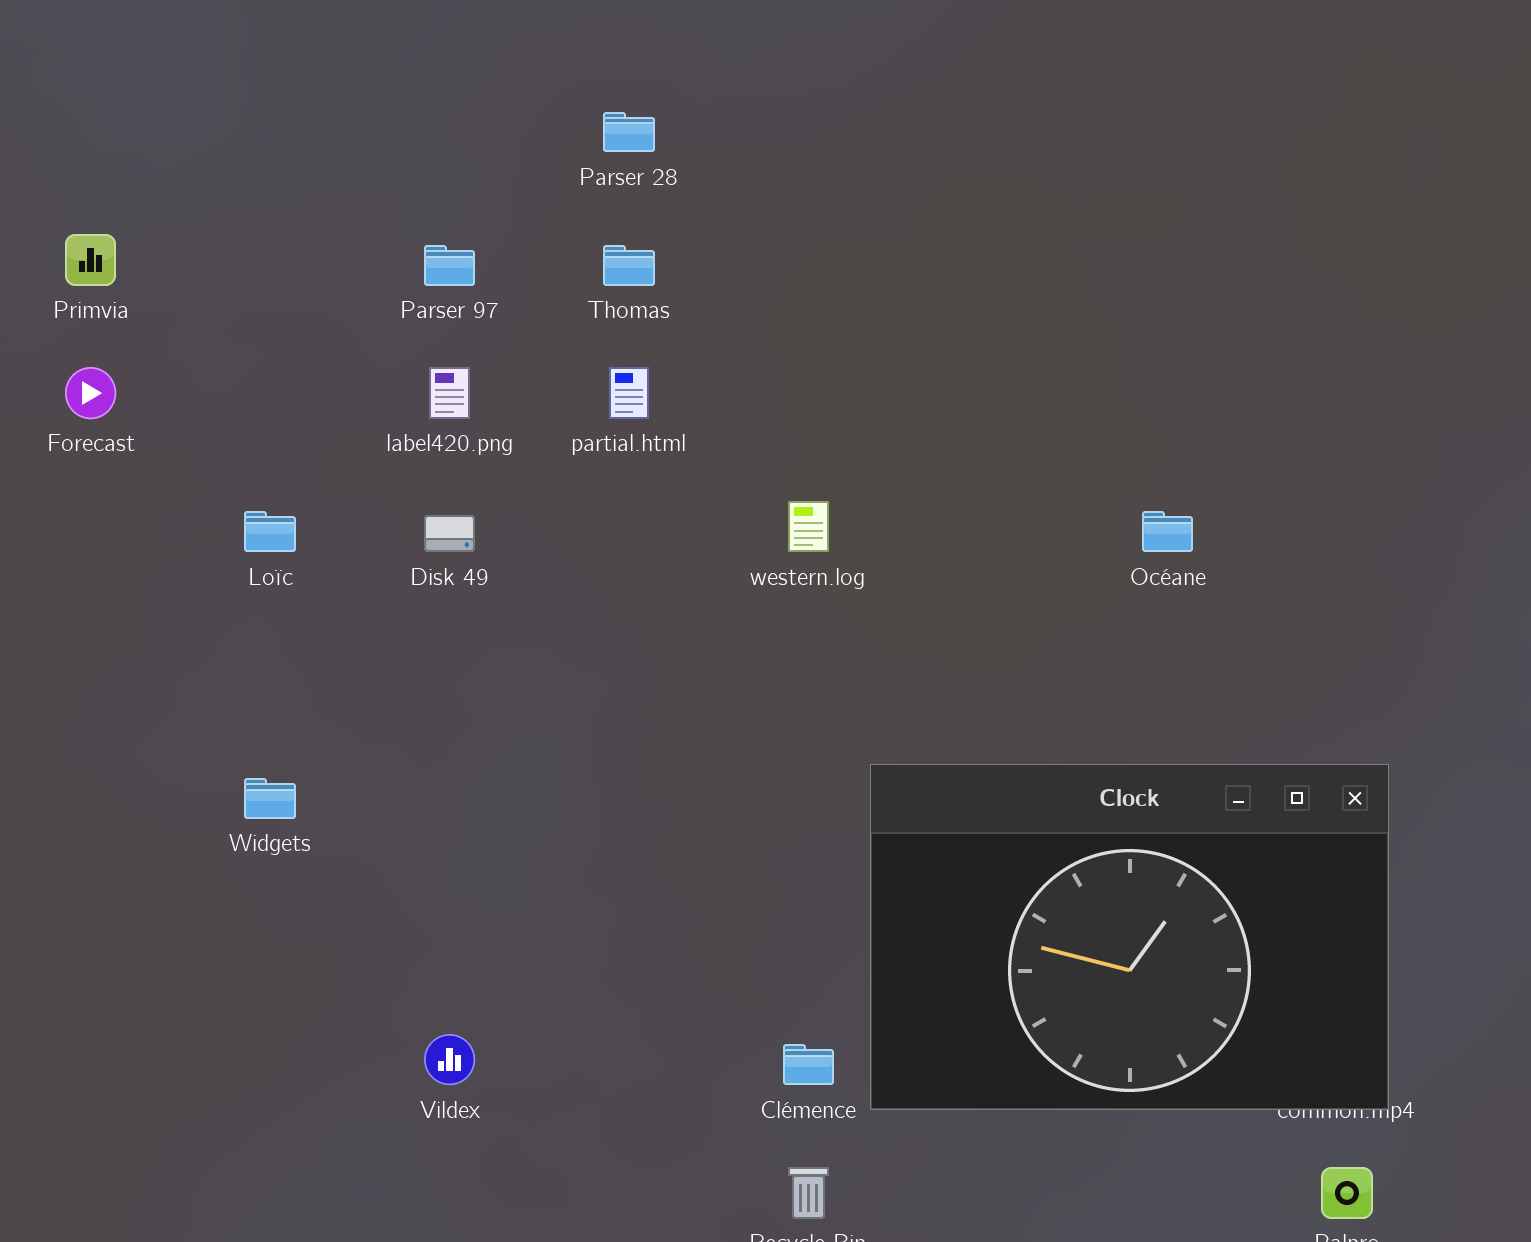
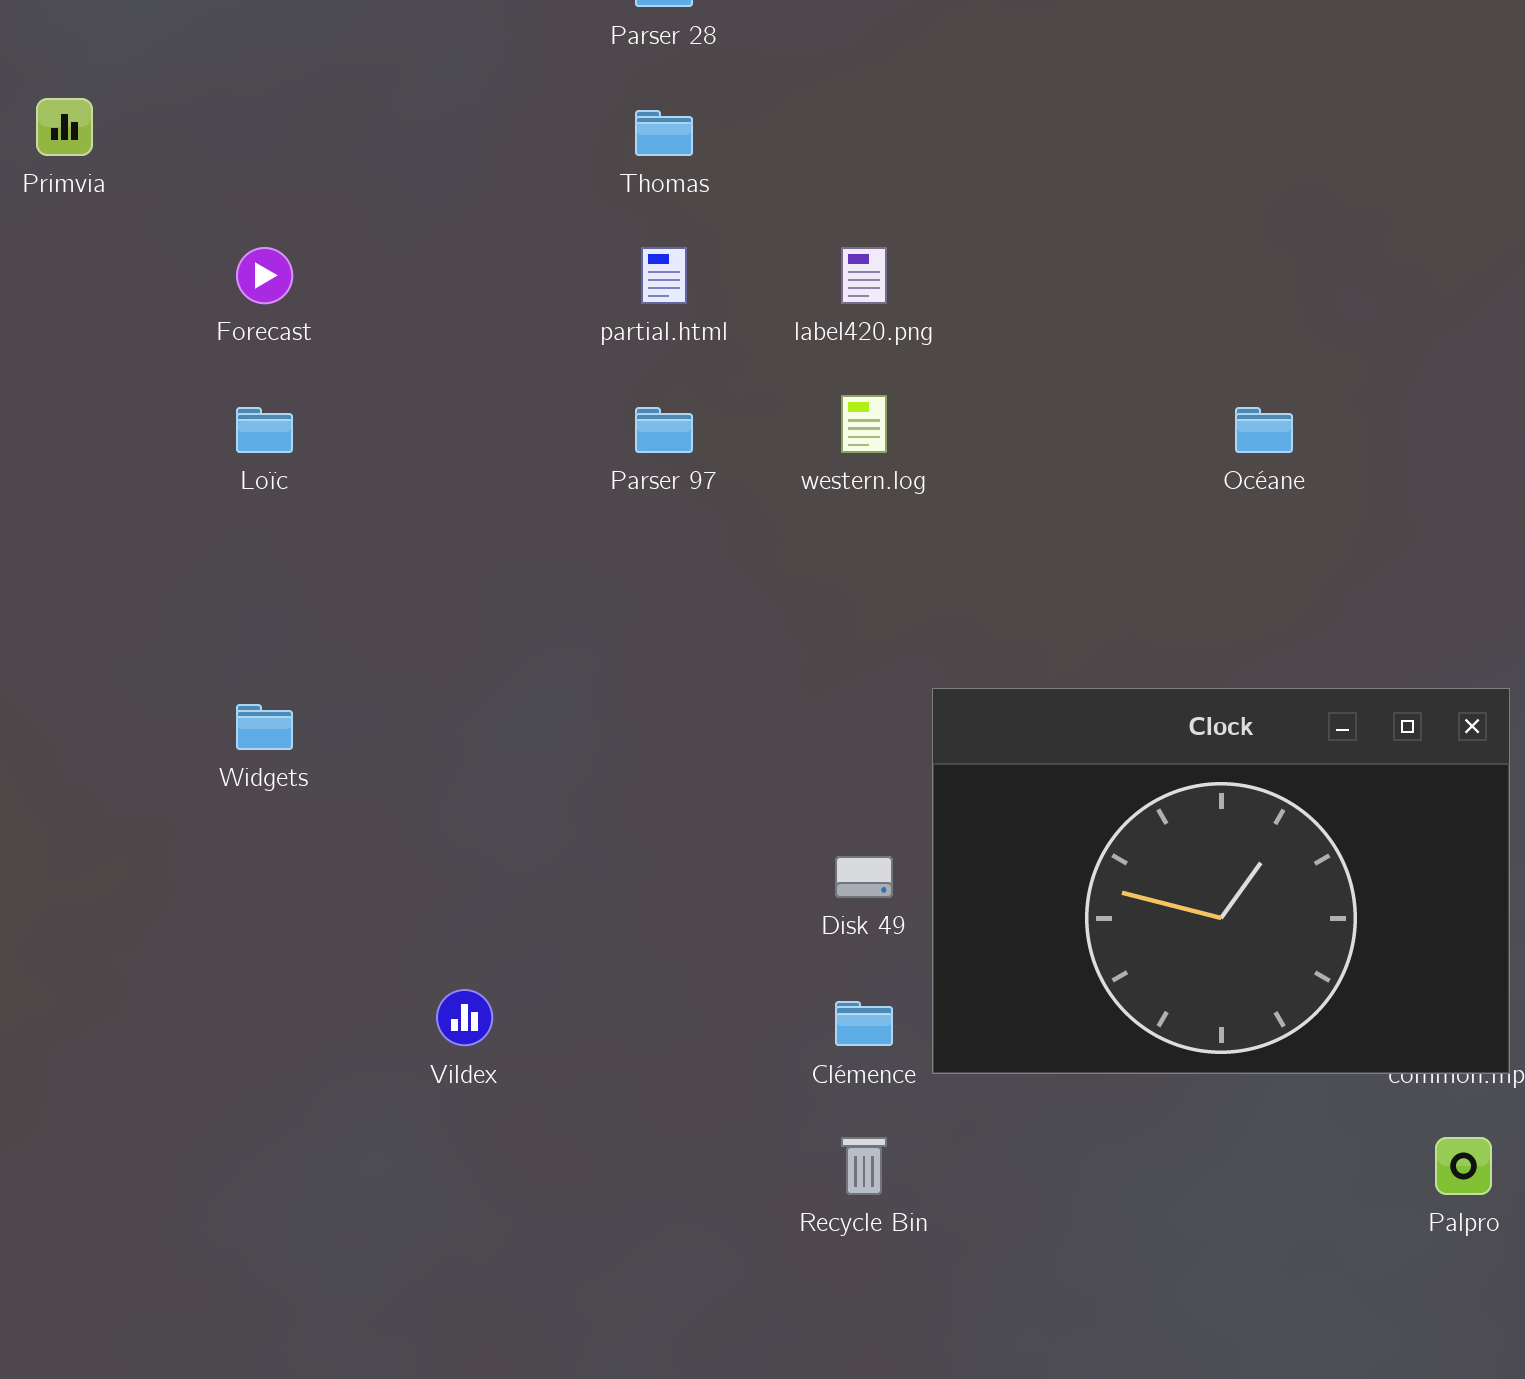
Parser 97: [424,245,475,286] -> [635,407,693,453], moved
Forecast: [65,367,116,419] -> [236,247,293,304], moved
label420.png: [429,367,470,419] -> [841,247,887,304], moved
Disk 49: [424,515,475,552] -> [835,856,893,898], moved

